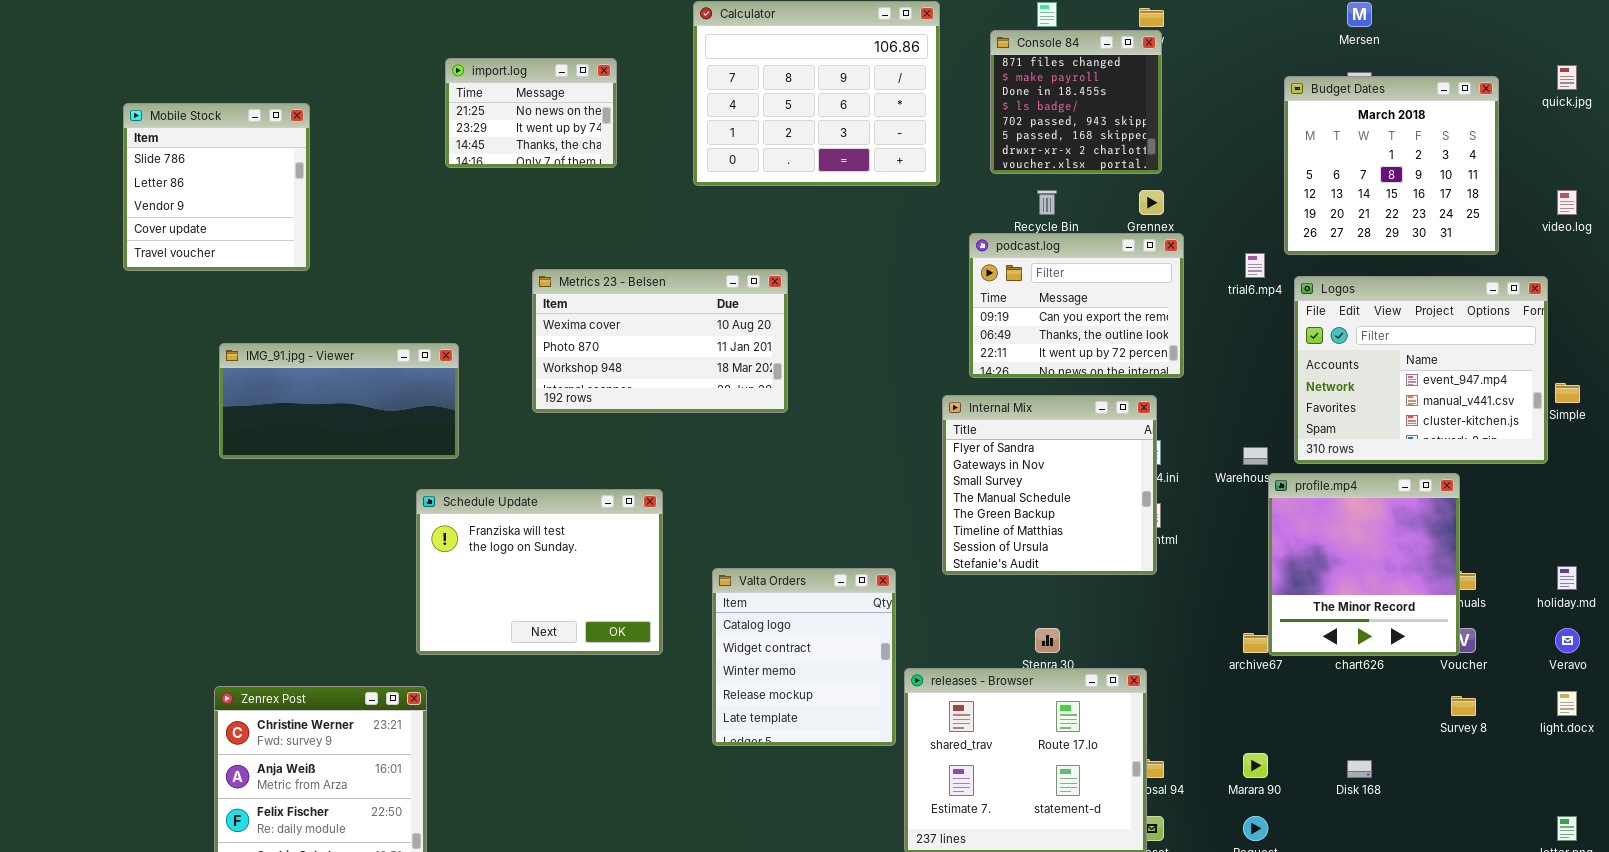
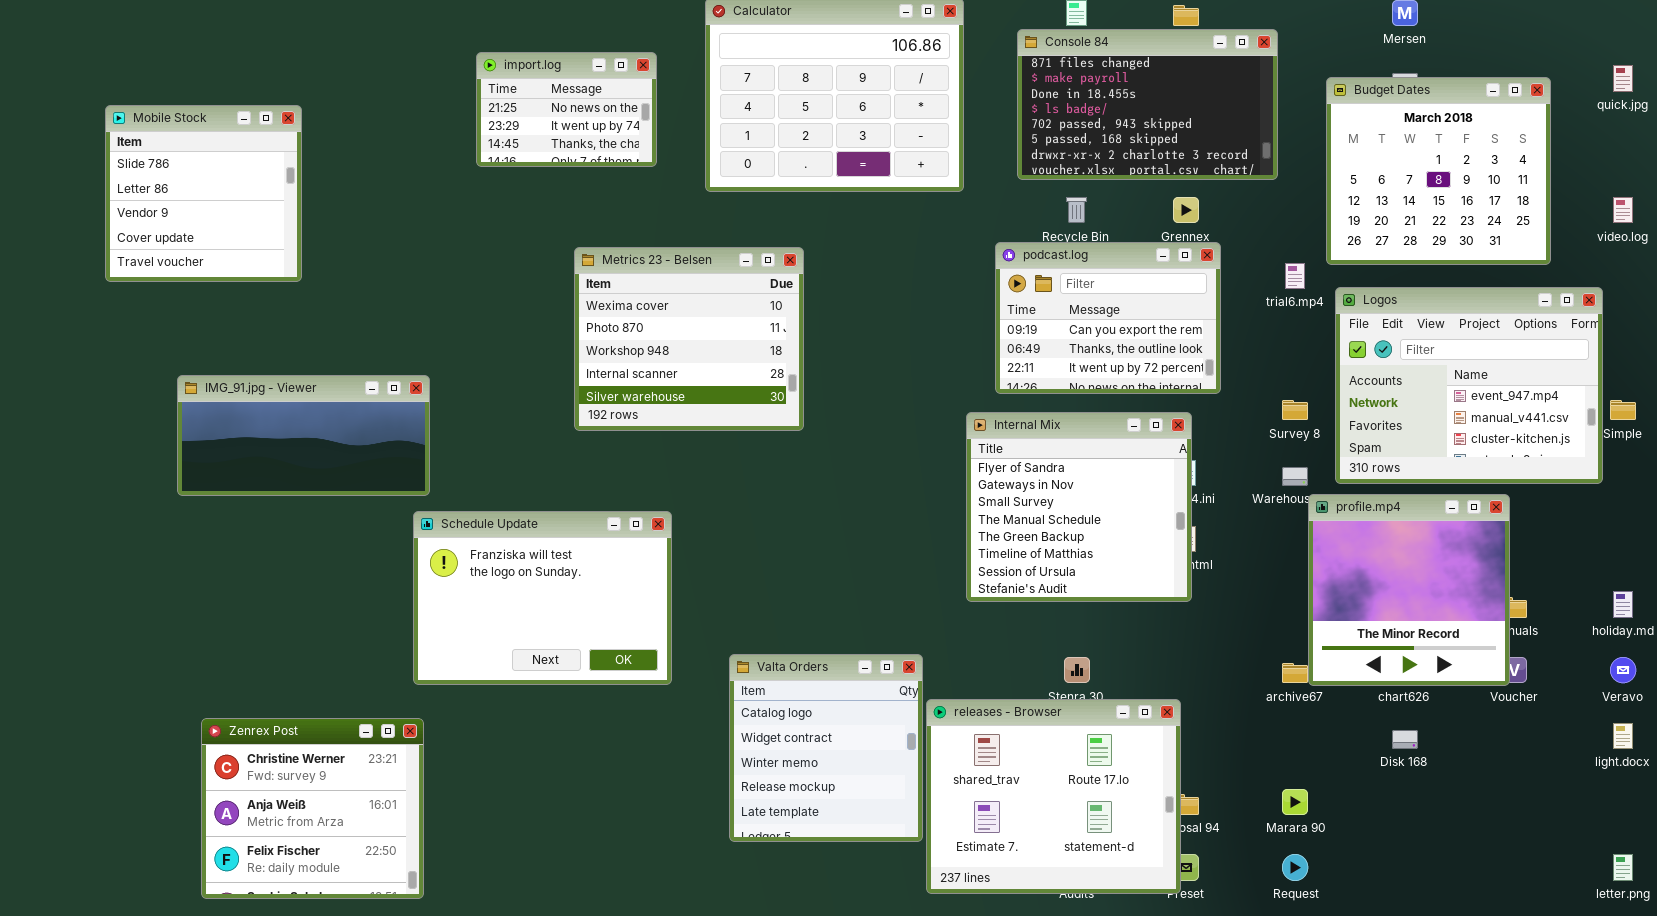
Console 84: [990,30,1162,174] -> [1017,29,1278,180], resized
import.log: [445,58,617,168] -> [476,52,657,167], moved
Metrics 23 - Belsen: [532,269,788,413] -> [574,247,804,431], resized
IMG_91.jpg - Viewer: [219,343,459,459] -> [177,375,430,496], moved
Valta Orders: [712,568,896,746] -> [729,654,923,842], moved
Survey 8: [1451,696,1476,716] -> [1282,400,1308,420], moved
Disk 168: [1347,760,1372,778] -> [1392,730,1418,749], moved

